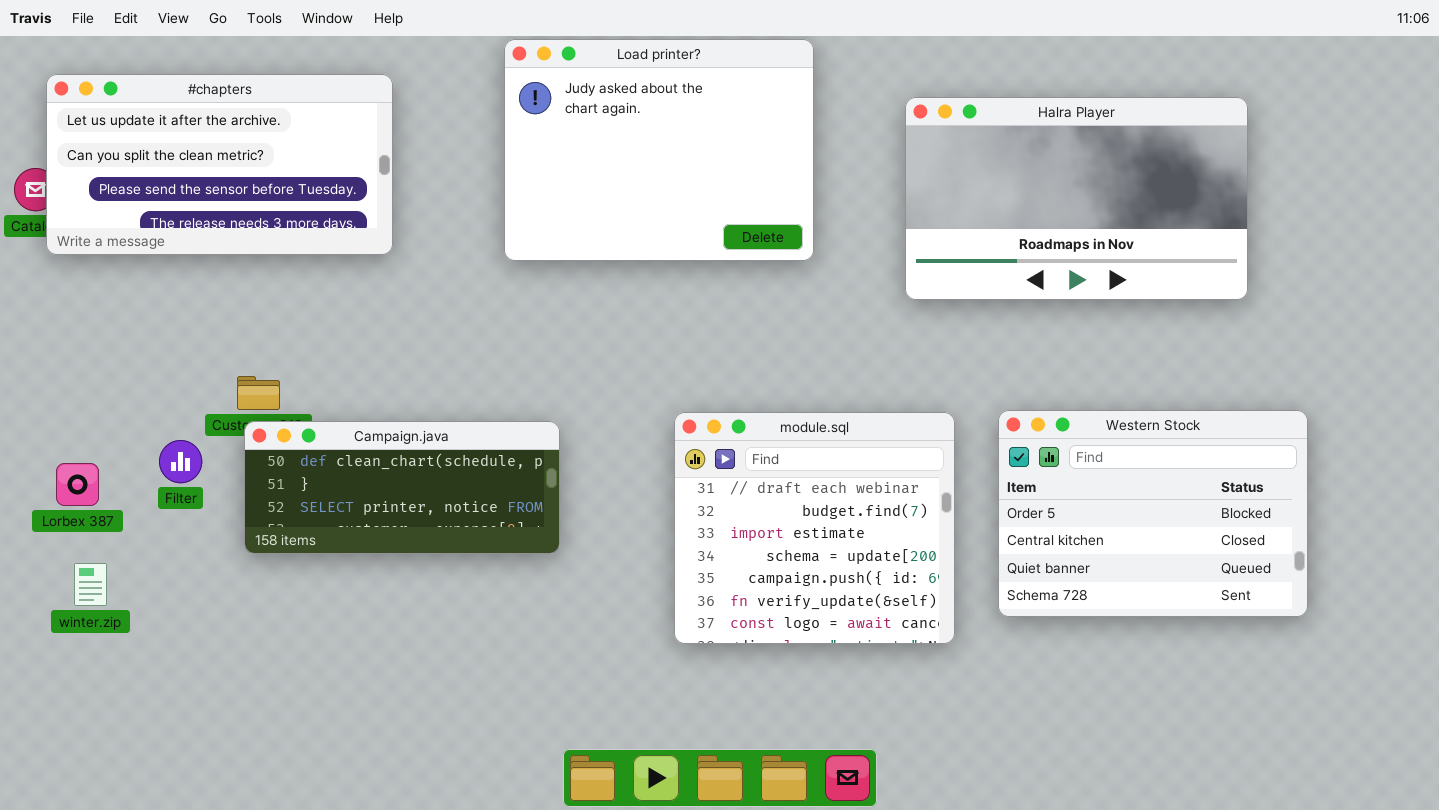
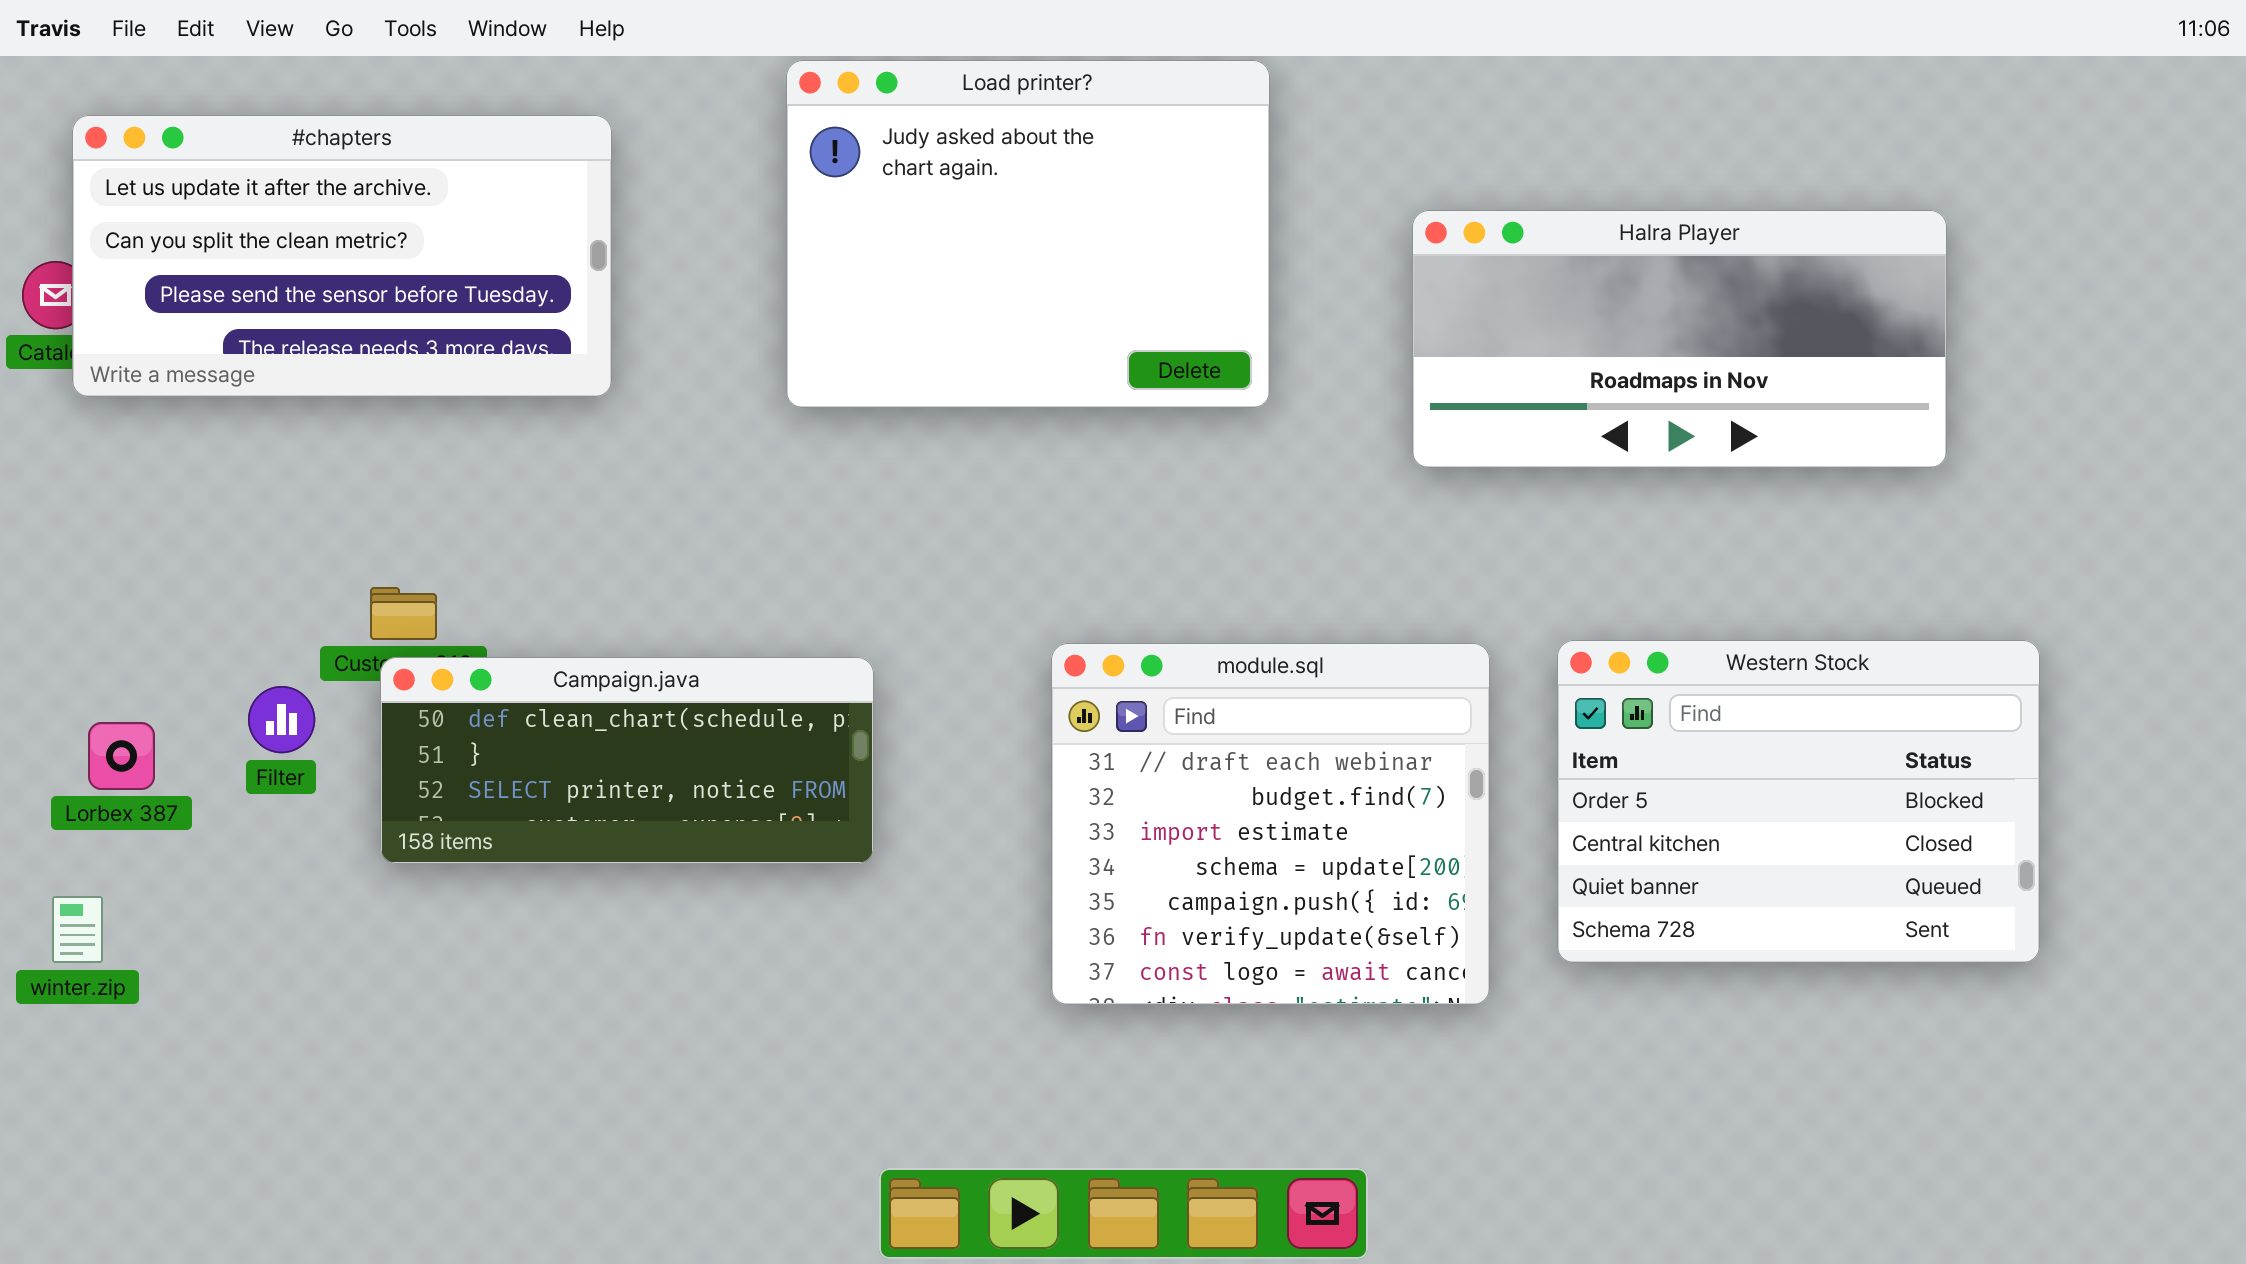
Halra Player: [905,97,1248,300] -> [1412,210,1947,468], resized
winter.zip: [74,563,107,606] -> [52,896,103,963], moved

